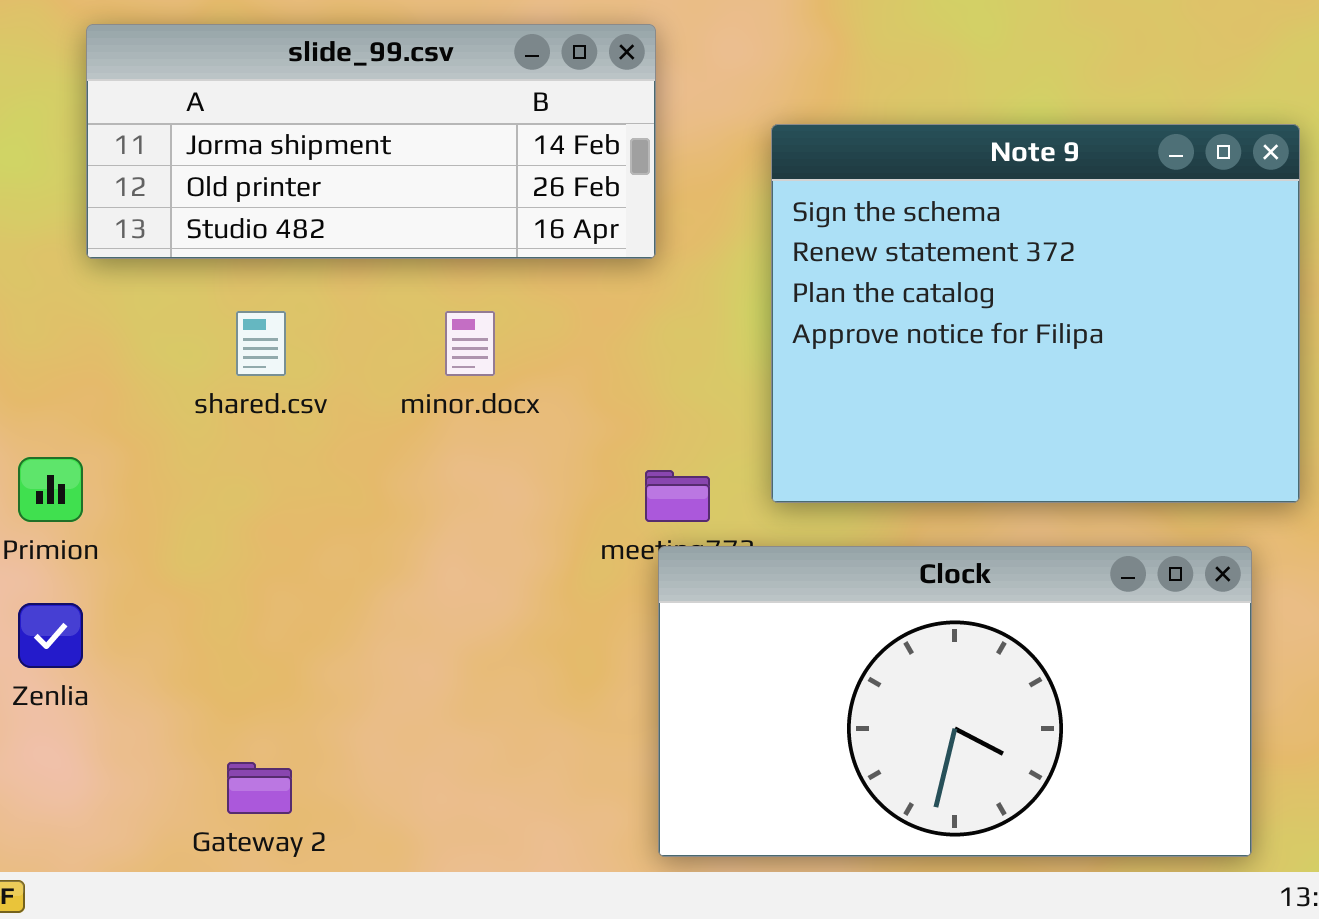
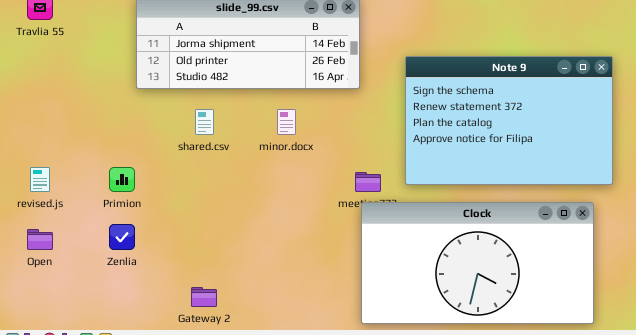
Note 9: [771,124,1300,503] -> [405,56,613,185], resized

